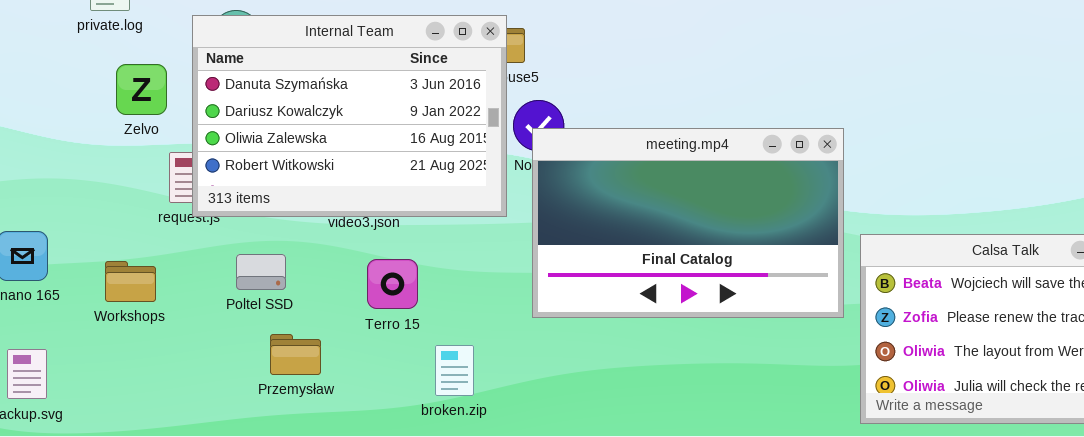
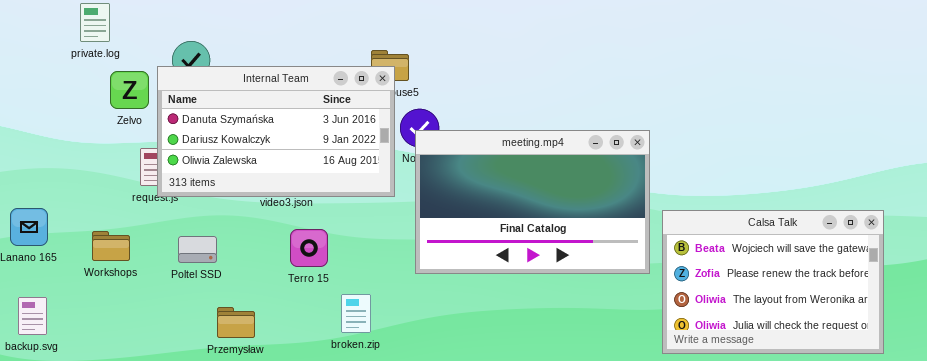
Internal Team: [192,15,507,217] -> [157,66,395,197], resized
Zelvo: [116,64,167,115] -> [110,71,149,109], moved
Poltel SSD: [236,254,286,290] -> [178,236,217,263], moved
Przemysław: [270,334,321,375] -> [217,307,255,338], moved

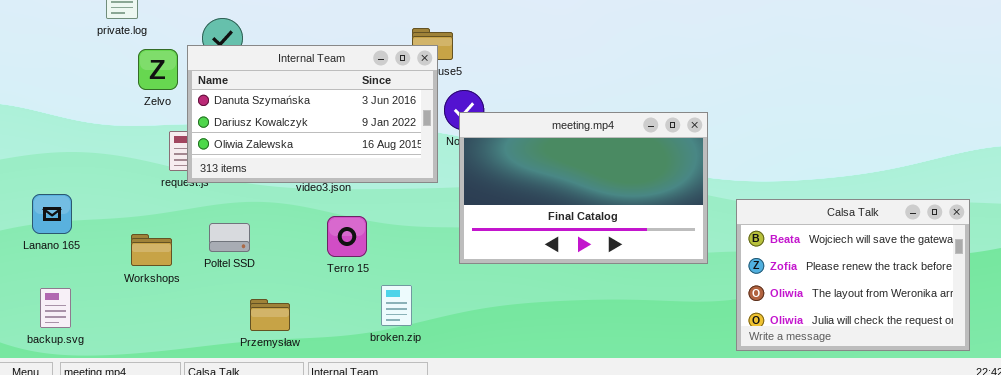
Calsa Talk: [662,210,884,354] -> [736,199,970,351], moved
Workshops: [92,231,130,261] -> [131,234,172,266], moved

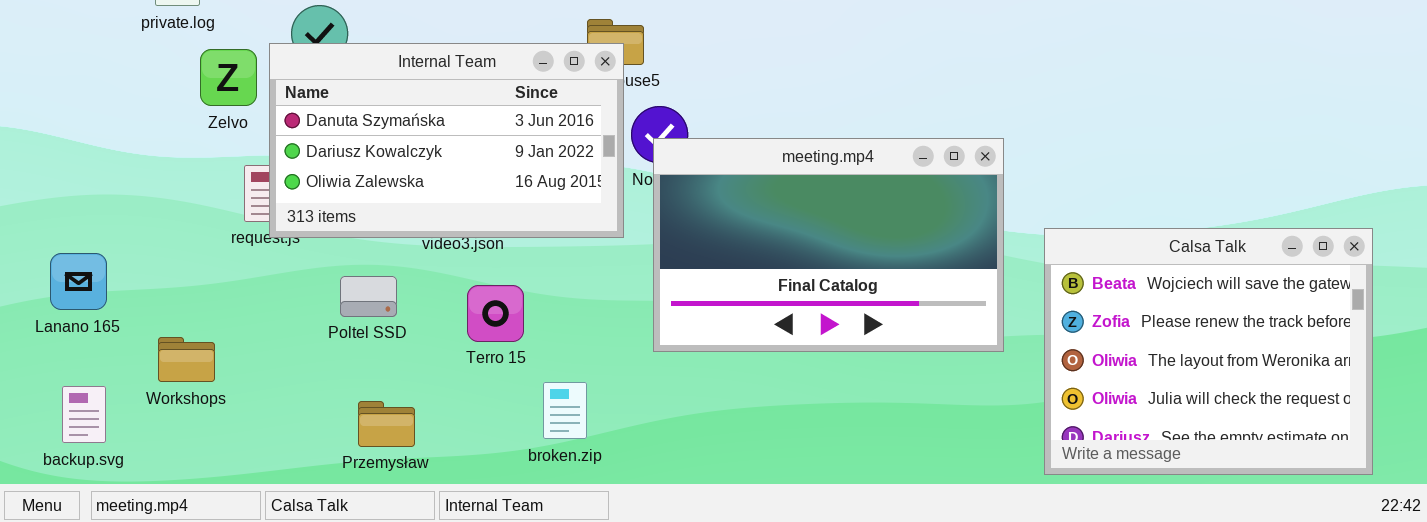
Calsa Talk: [736,199,970,351] -> [1044,228,1373,475], resized
Poltel SSD: [209,223,250,252] -> [340,276,397,317], moved
Workshops: [131,234,172,266] -> [158,337,215,382], moved

